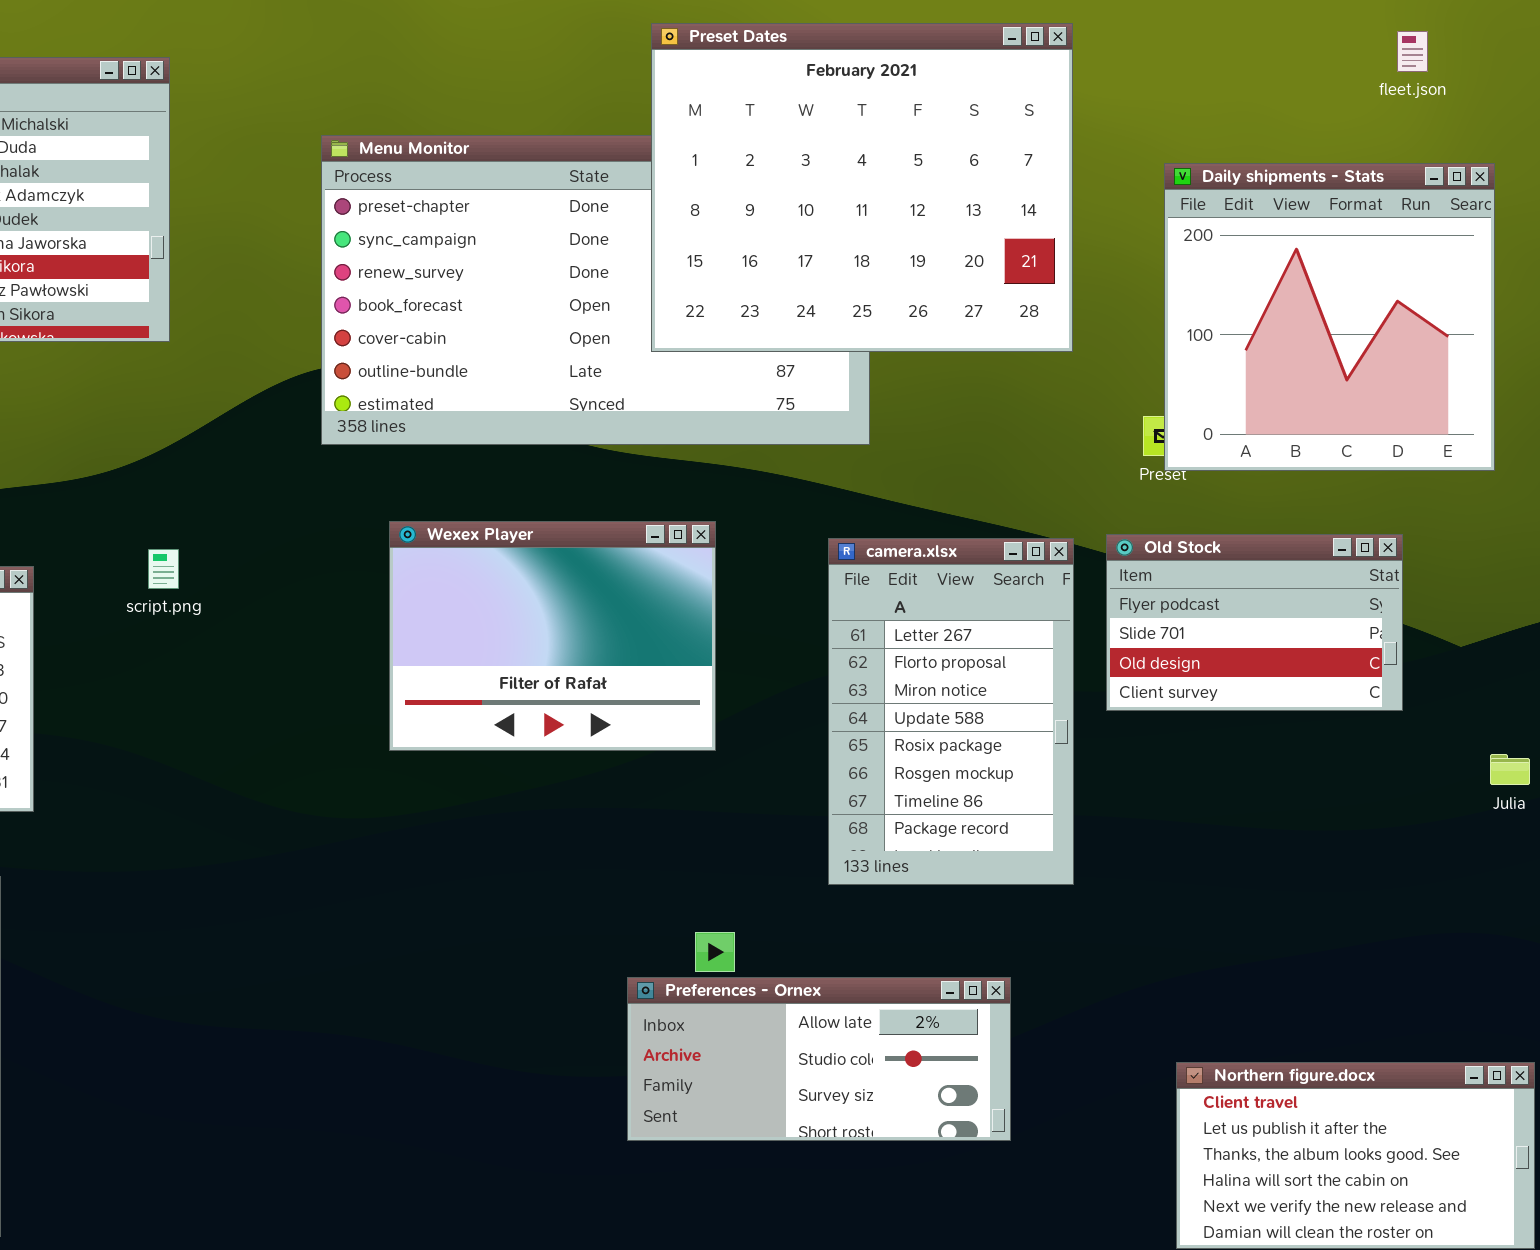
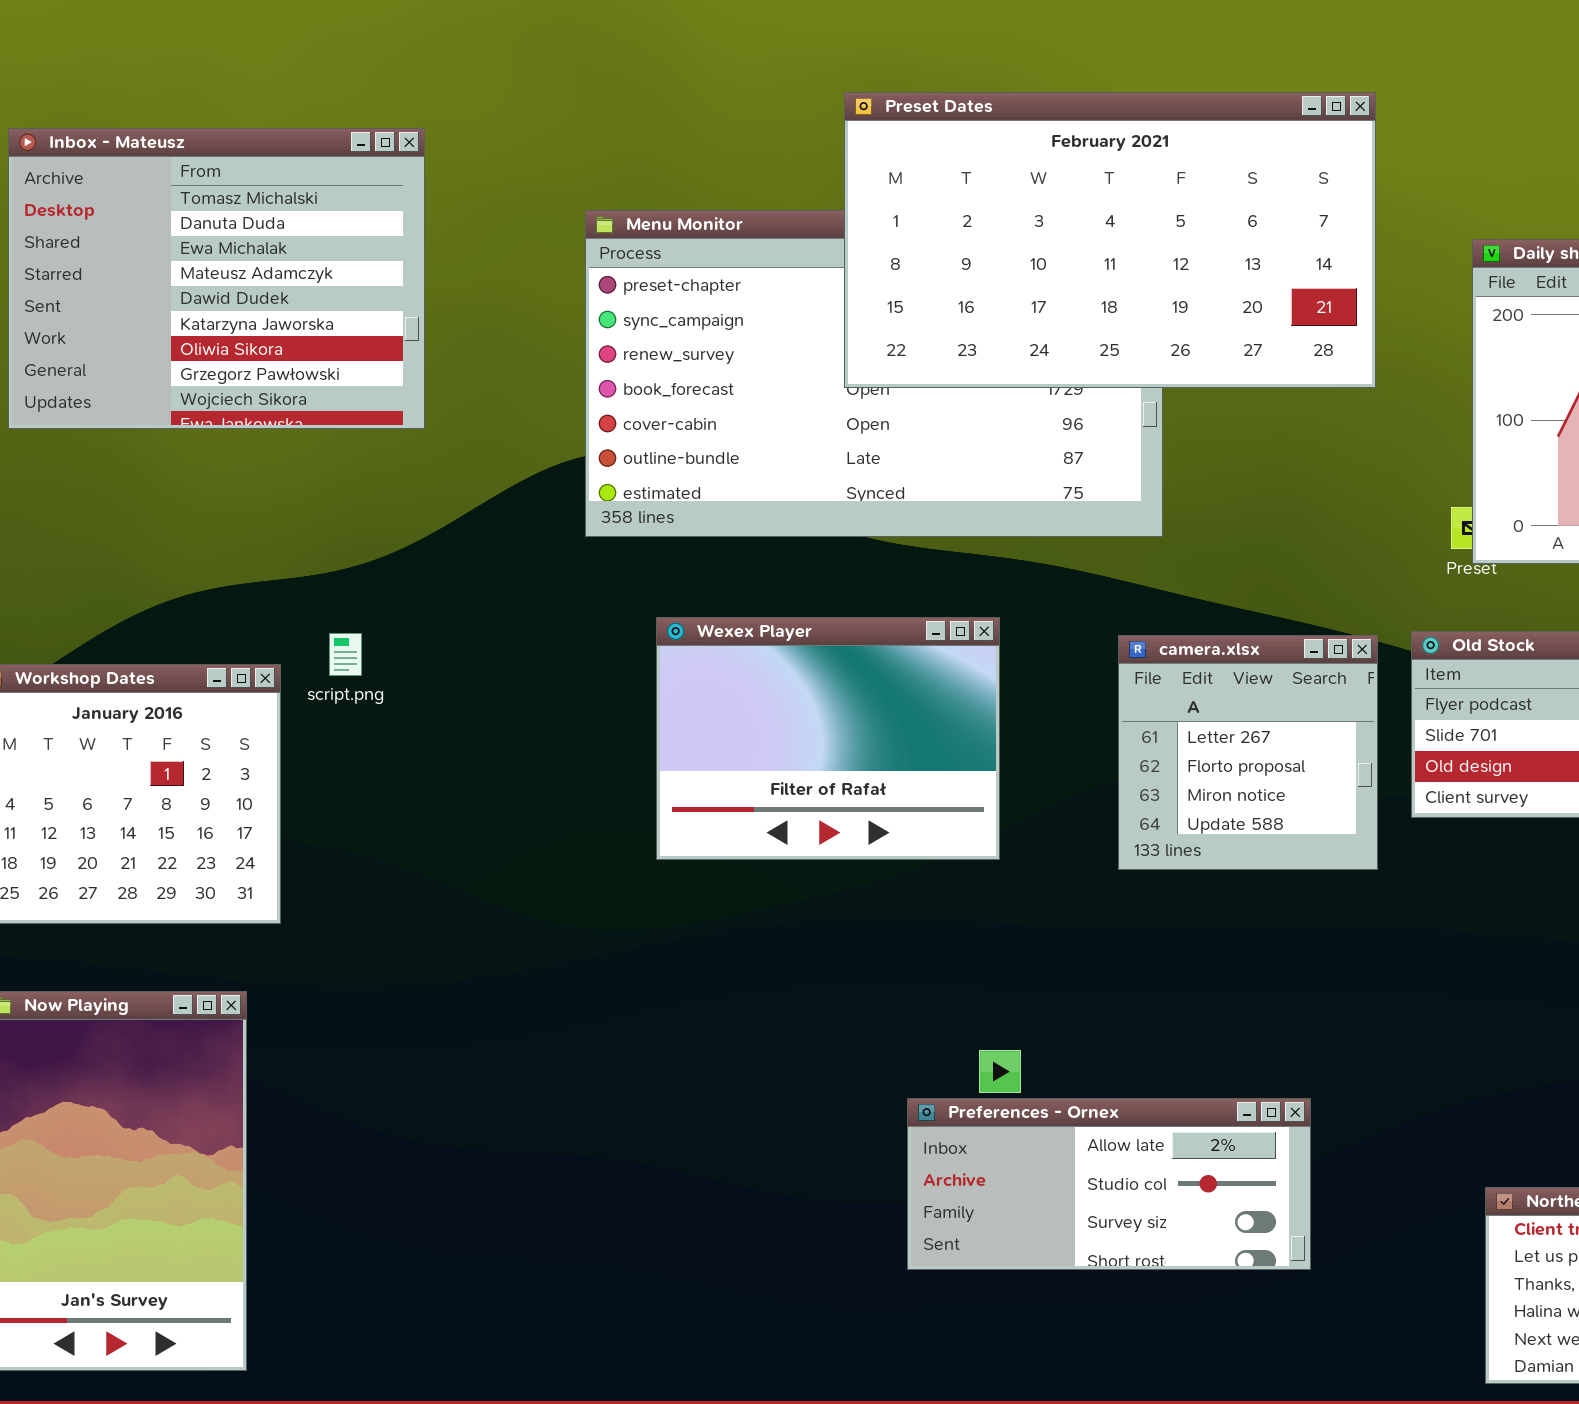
Preset Dates: [651,23,1073,352] -> [844,92,1376,388], resized
camera.xlsx: [828,538,1074,885] -> [1118,635,1378,870], resized
script.png: [148,549,179,589] -> [329,633,362,676], moved

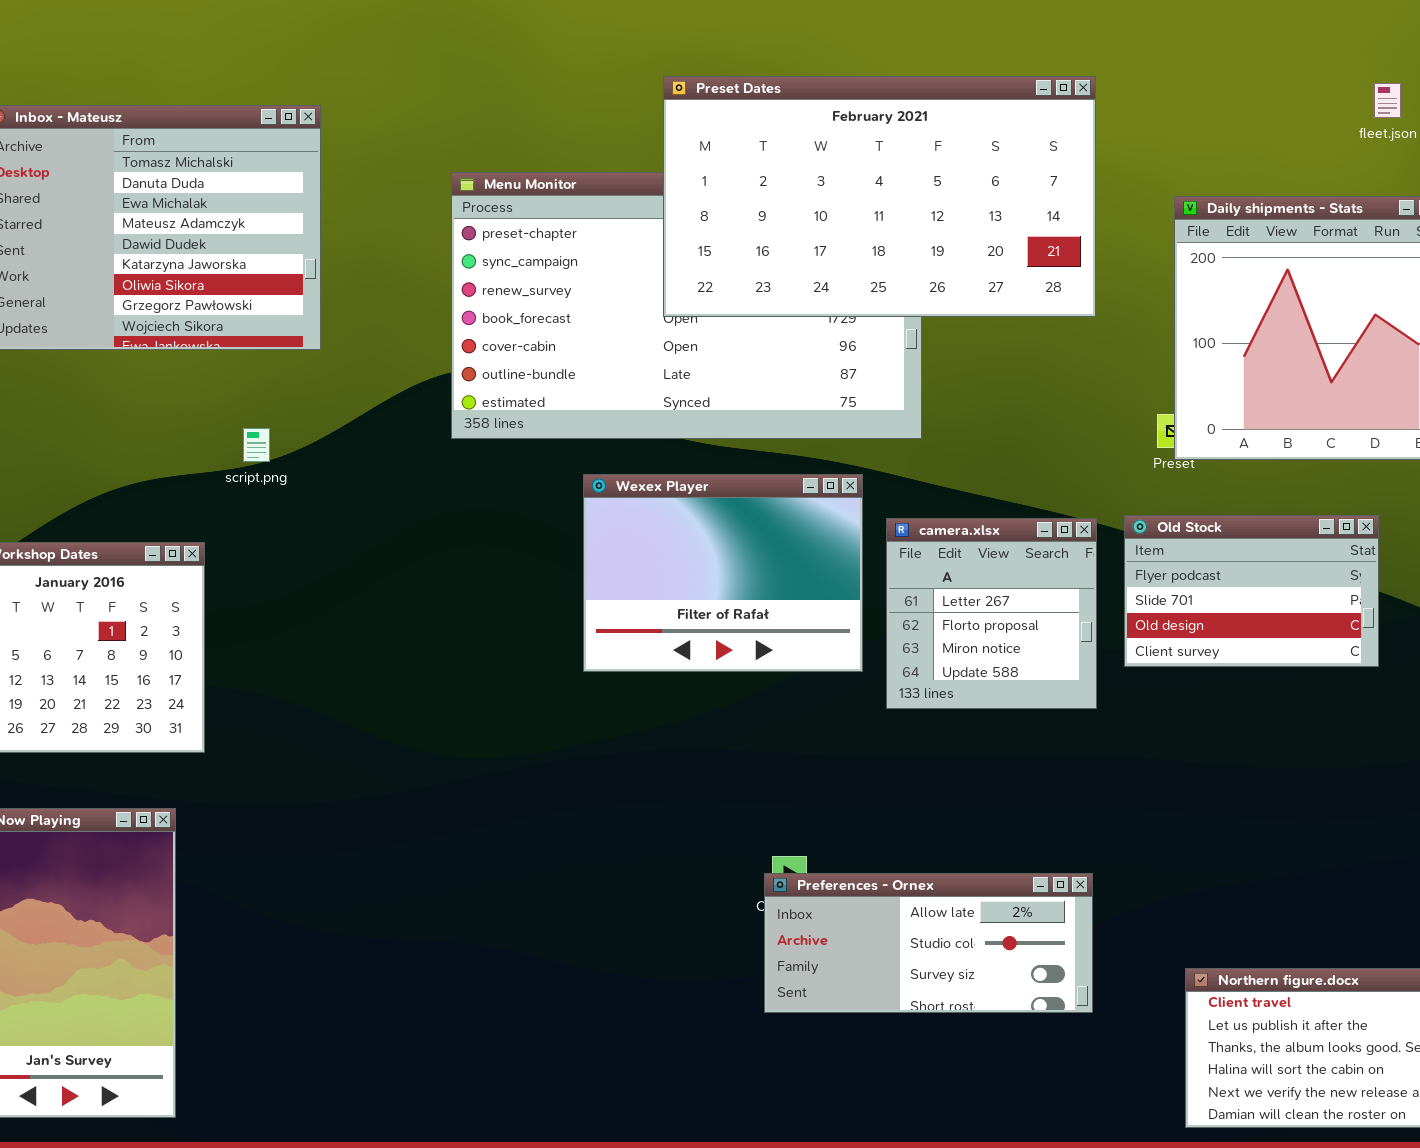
Wexex Player: [656,617,1000,860] -> [583,474,863,672], moved
script.png: [329,633,362,676] -> [243,428,270,462], moved
Preferences - Ornex: [907,1098,1311,1270] -> [764,873,1093,1013], moved

